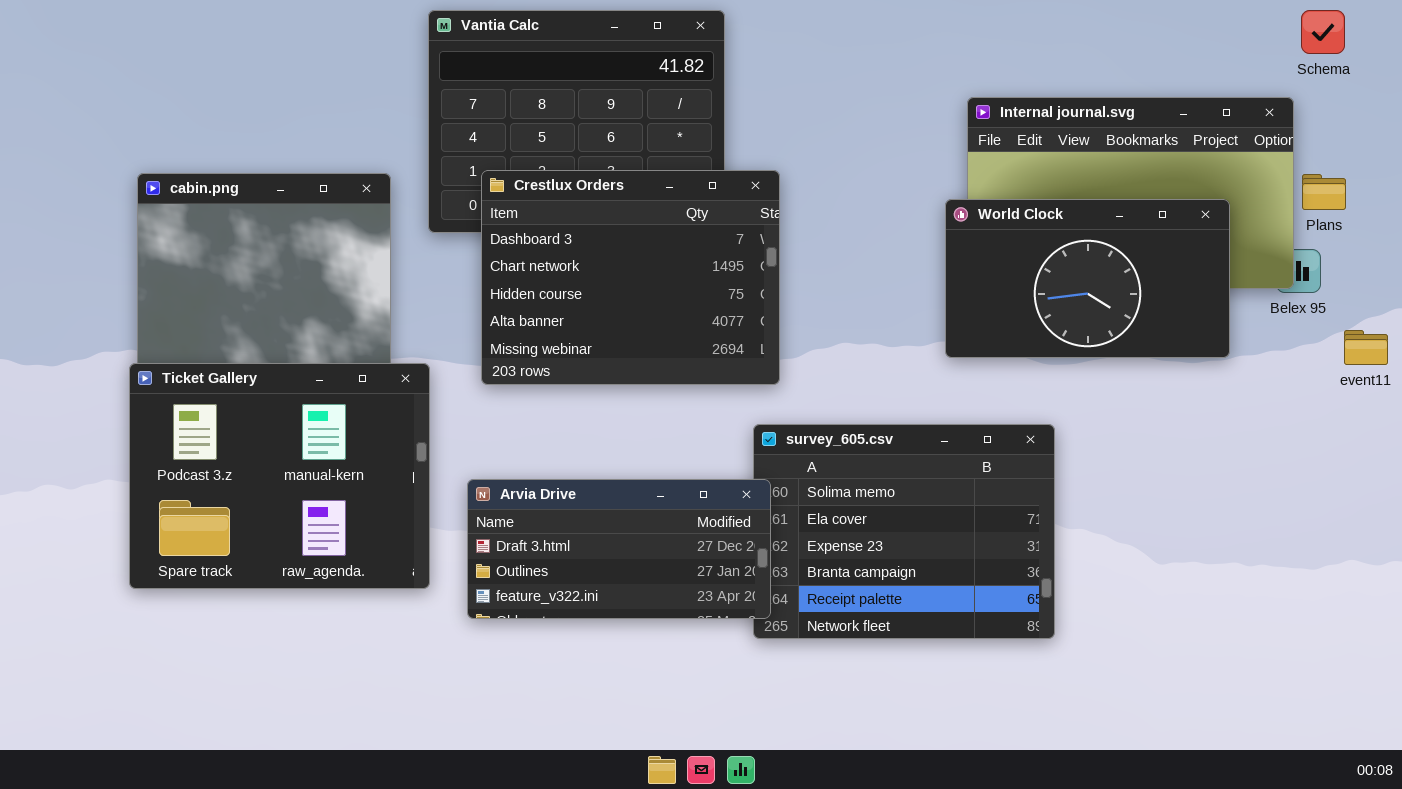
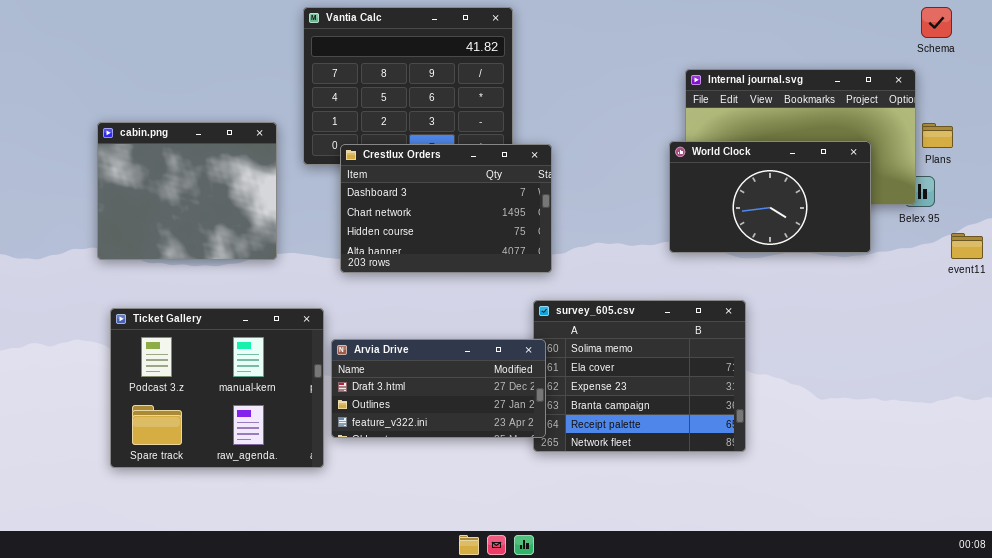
Crestlux Orders: [481,170,780,385] -> [340,144,552,273], resized
Ticket Gallery: [129,363,430,589] -> [110,308,324,468], moved

